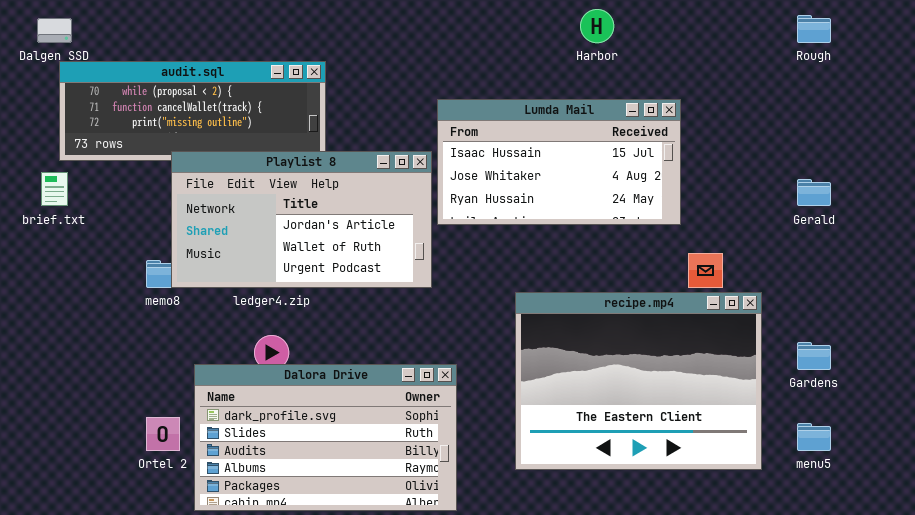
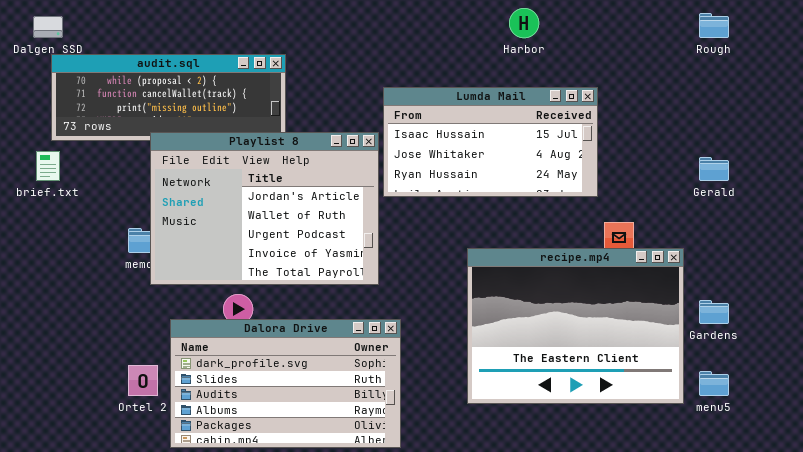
Playlist 8: [171,151,432,288] -> [150,132,379,285], resized
recipe.mp4: [515,292,762,470] -> [467,248,684,404], moved

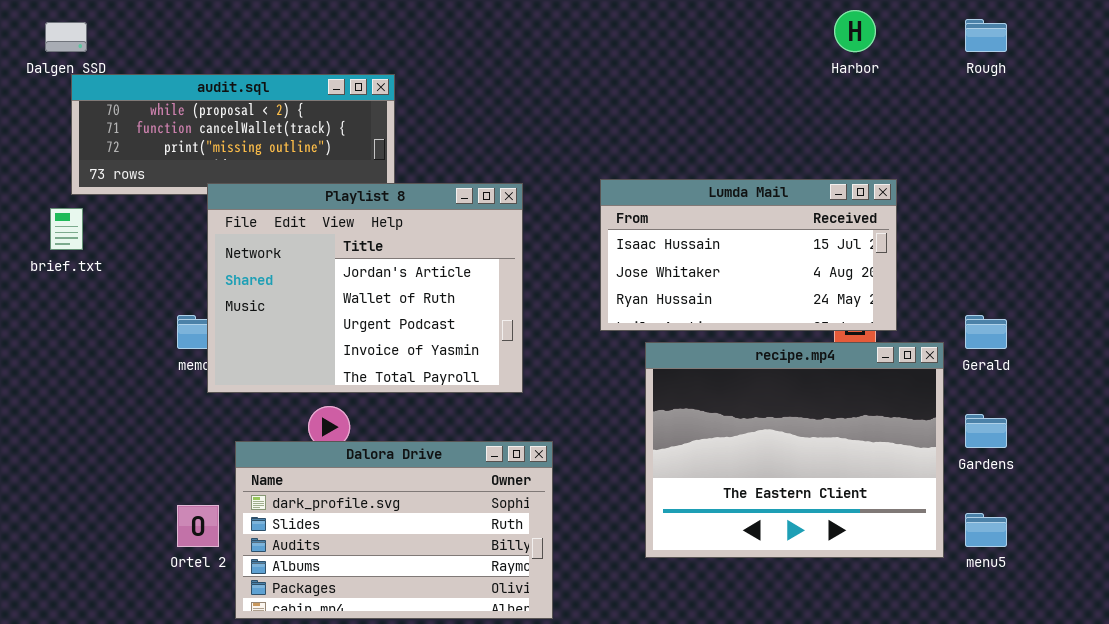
Harbor: [509,8,539,38] -> [834,10,876,52], moved
Lumda Mail: [383,87,598,197] -> [600,179,897,331], moved
Gerald: [699,157,729,181] -> [965,315,1007,349], moved

